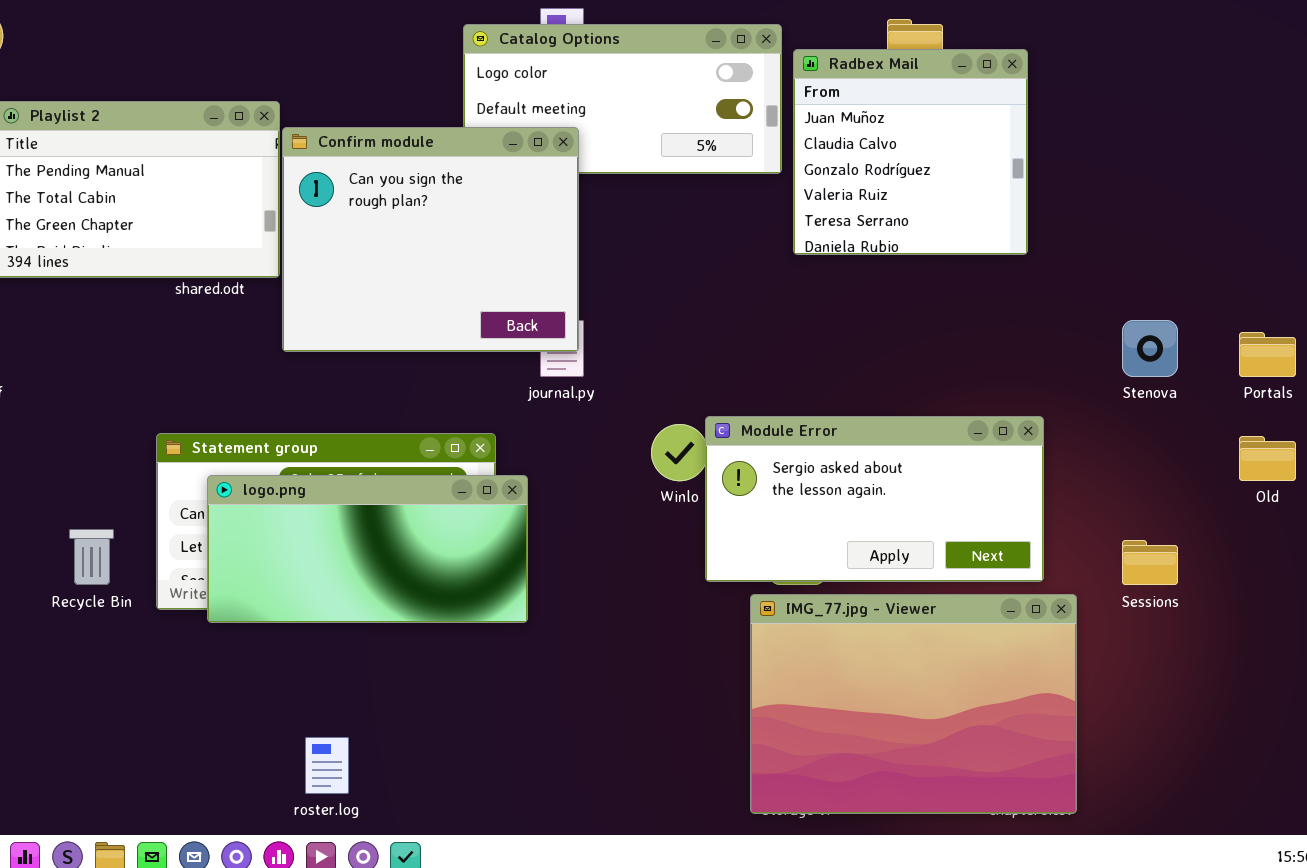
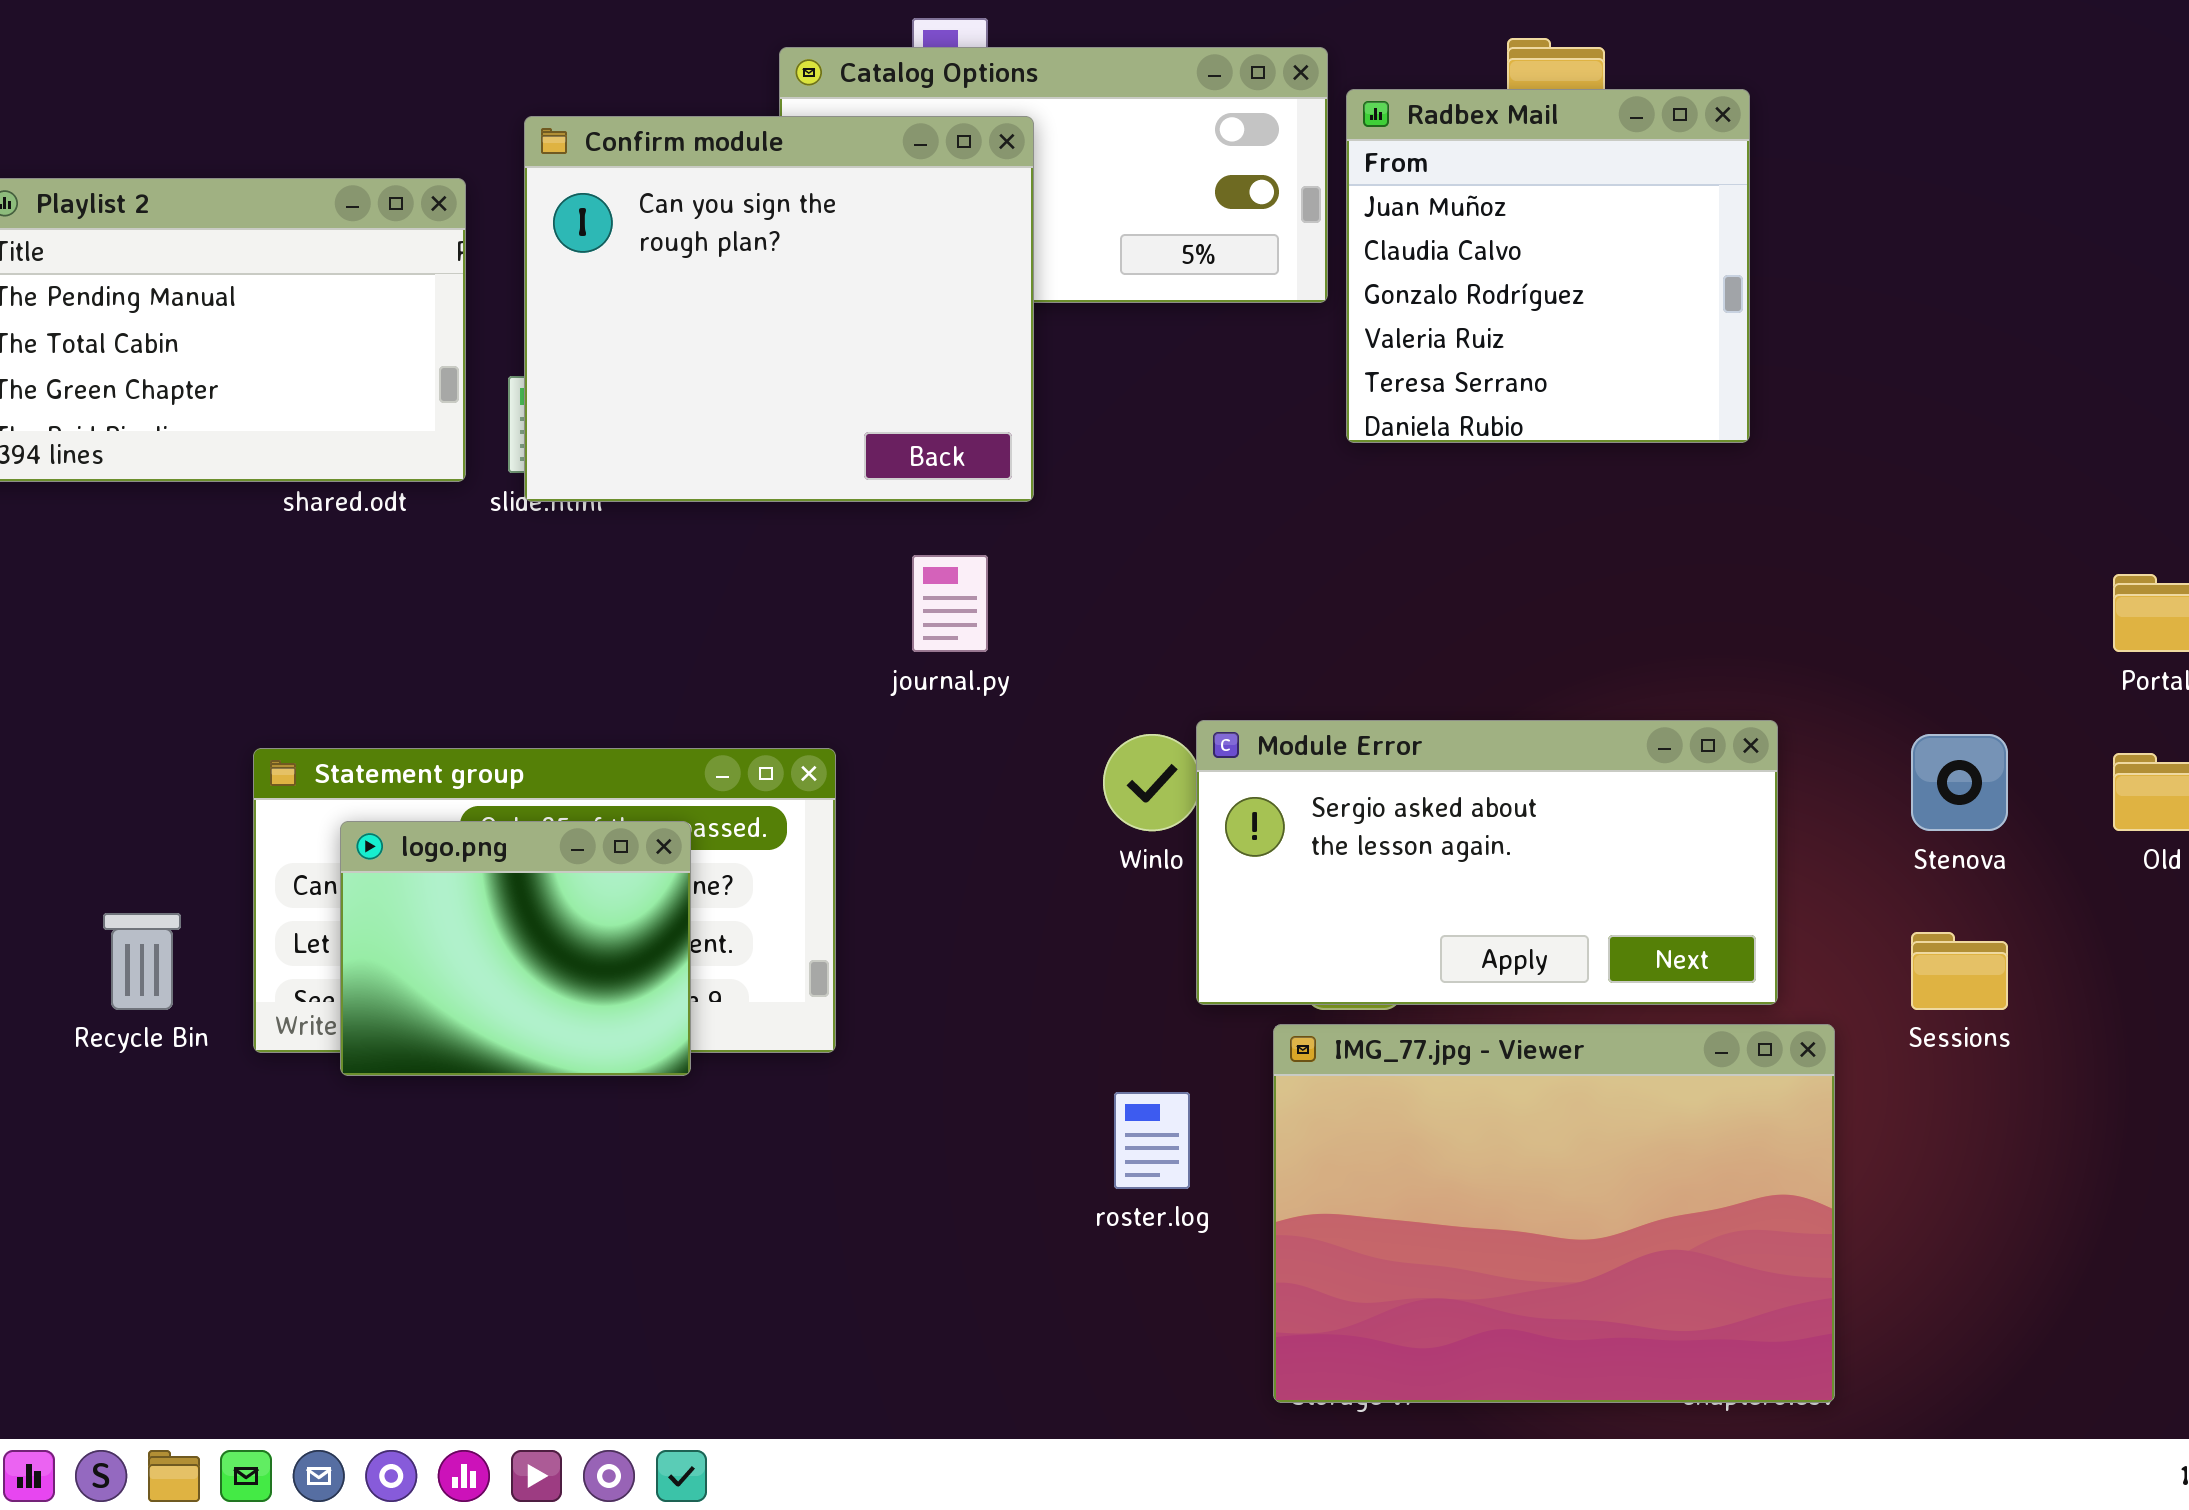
Confirm module: [282,127,579,352] -> [524,116,1034,502], moved
Stenova: [1122,320,1178,377] -> [1911,734,2008,831], moved
logo.png: [207,475,528,623] -> [340,821,691,1076], resized
roster.log: [305,737,349,794] -> [1114,1092,1190,1189], moved

